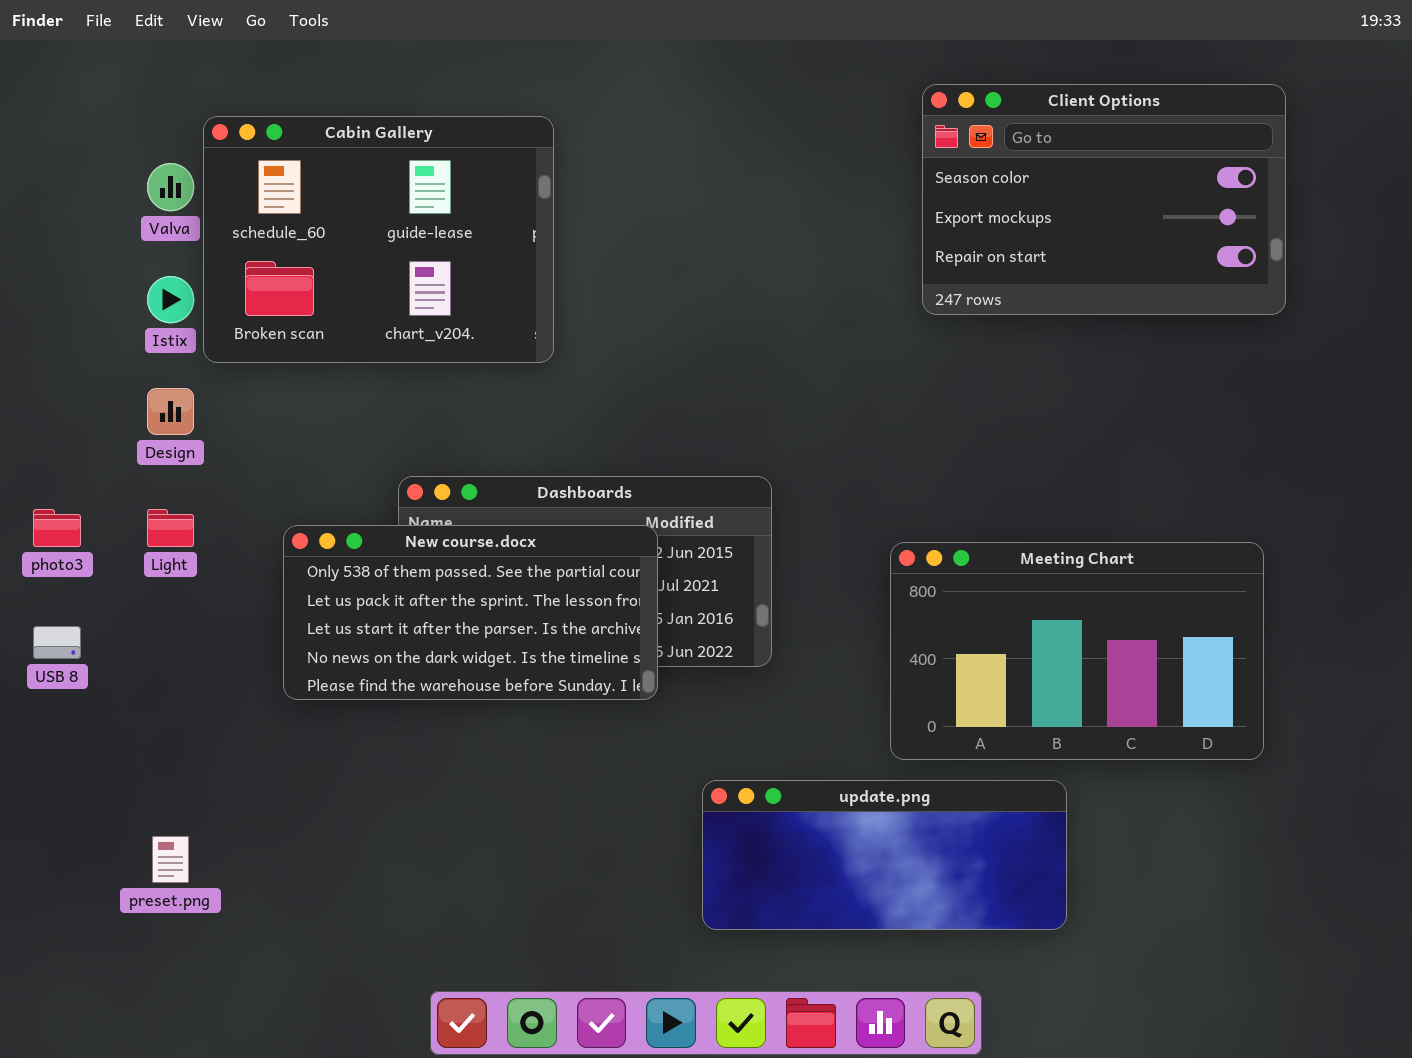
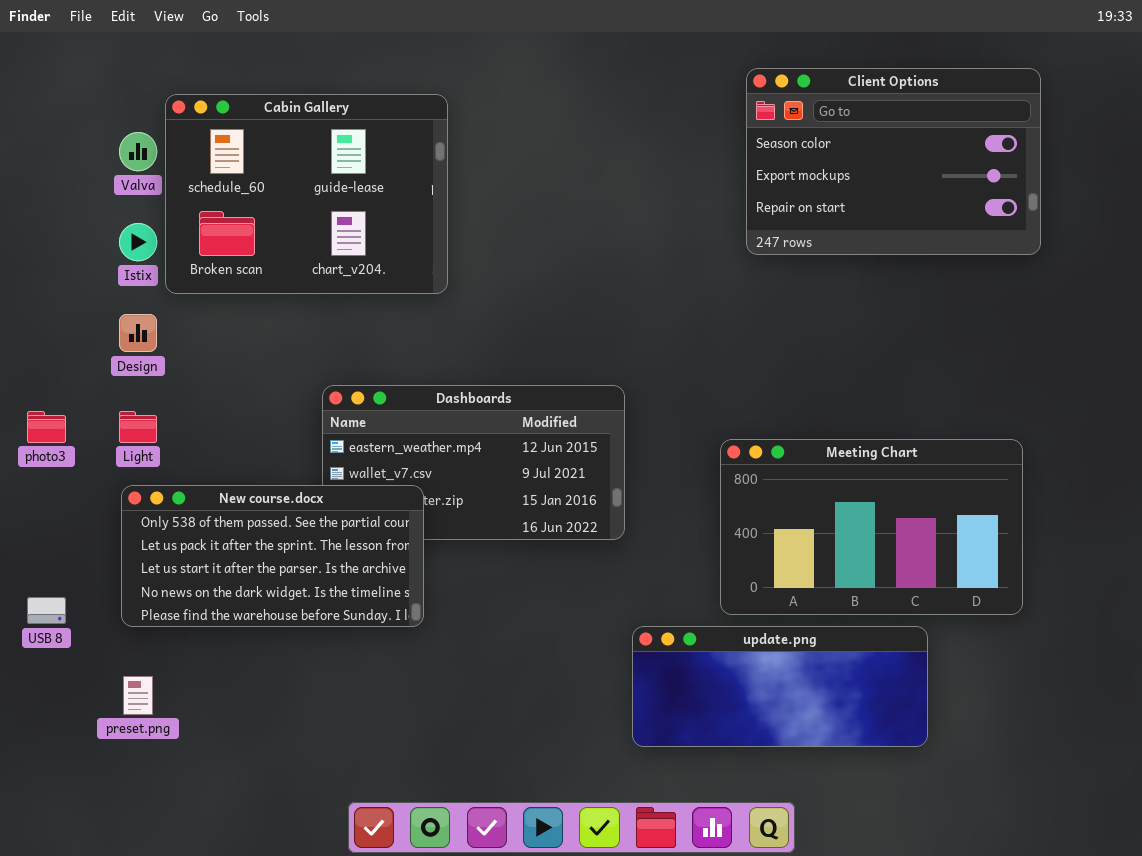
New course.docx: [283,525,658,700] -> [121,485,424,627], moved
USB 8: [33,626,81,659] -> [27,597,66,624], moved
update.png: [702,780,1067,930] -> [632,626,928,747], moved

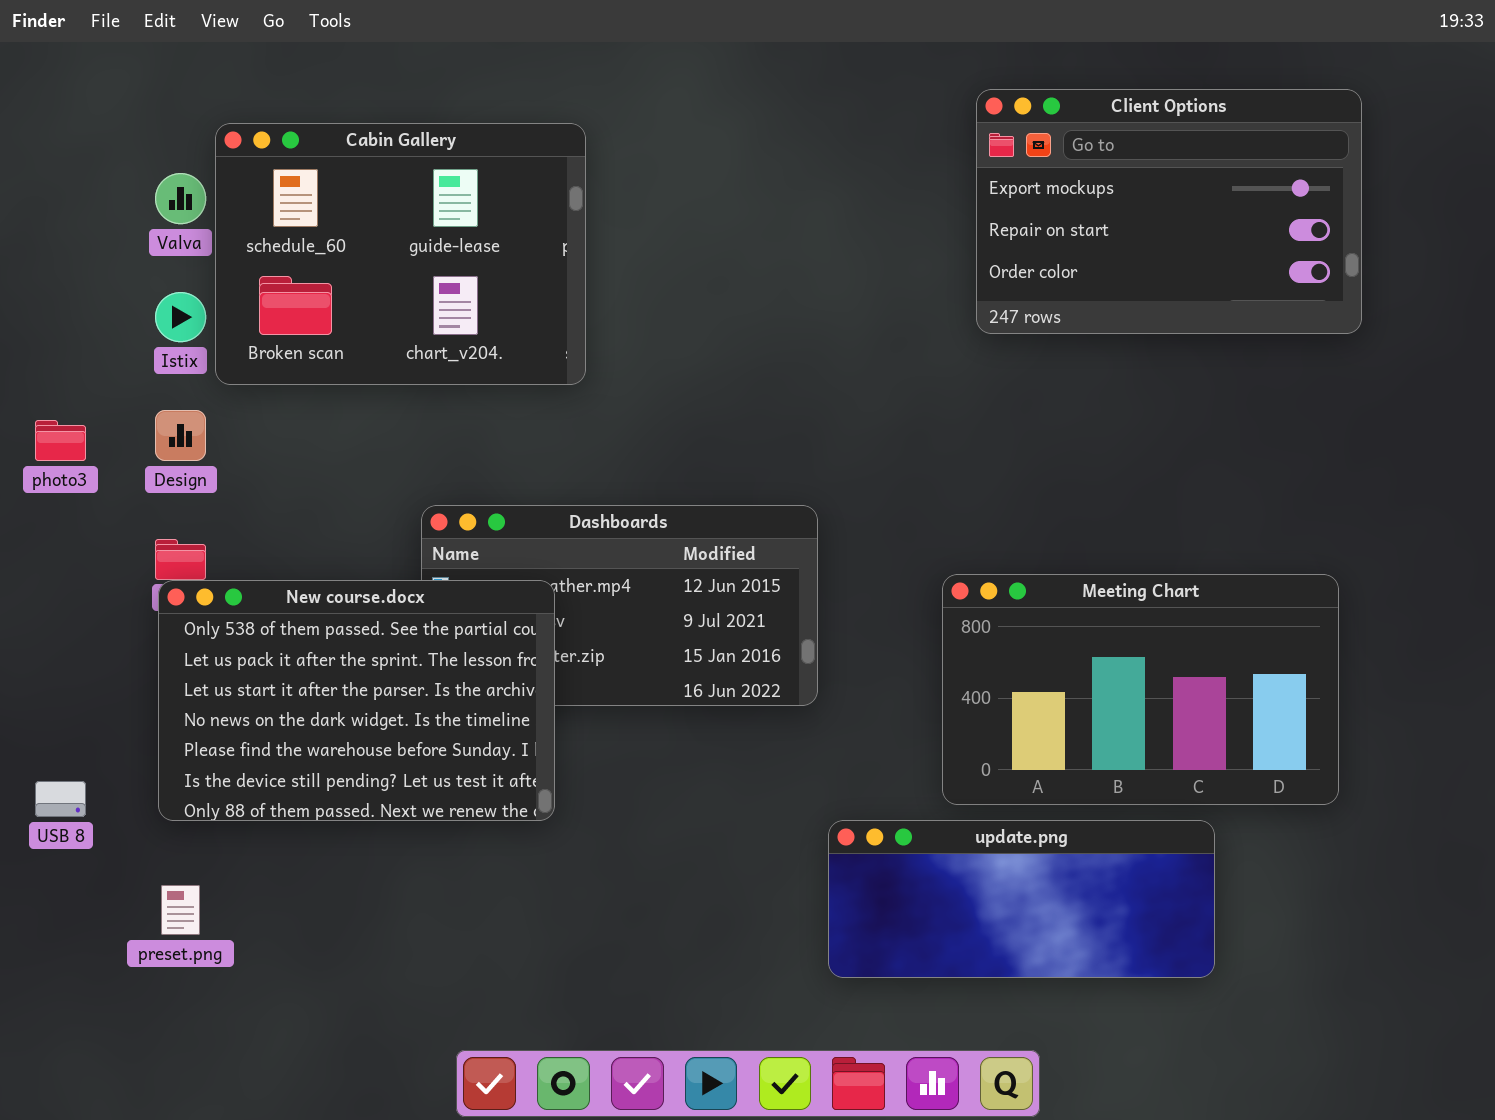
Client Options: [746,68,1041,255] -> [976,89,1362,334], scrolled down 1 row
photo3: [27,411,66,443] -> [35,420,86,461], moved
New course.docx: [121,485,424,627] -> [158,580,555,821], resized

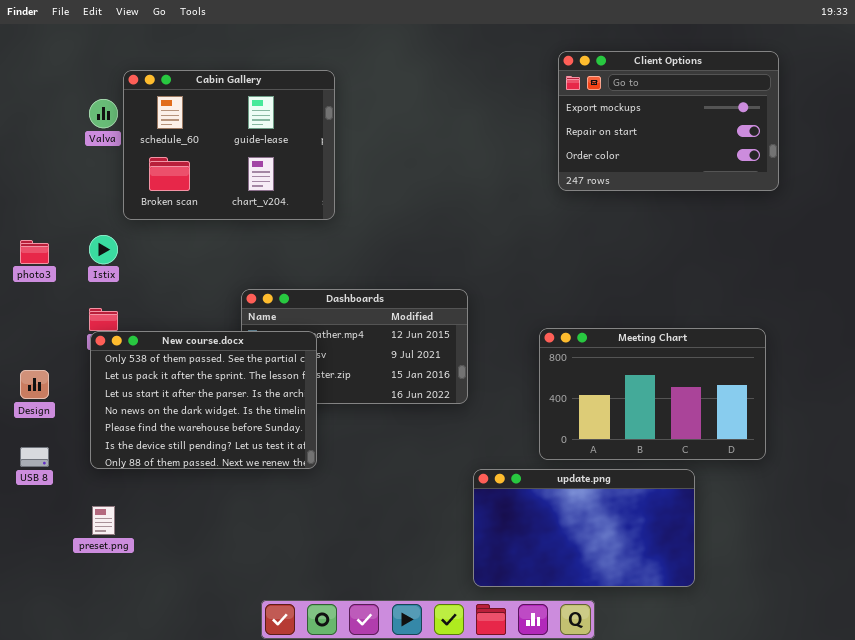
Istix: [155,292,206,342] -> [89,235,118,264], moved
Design: [155,410,206,461] -> [20,370,49,399], moved
update.png: [828,820,1215,978] -> [473,469,695,587], resized

